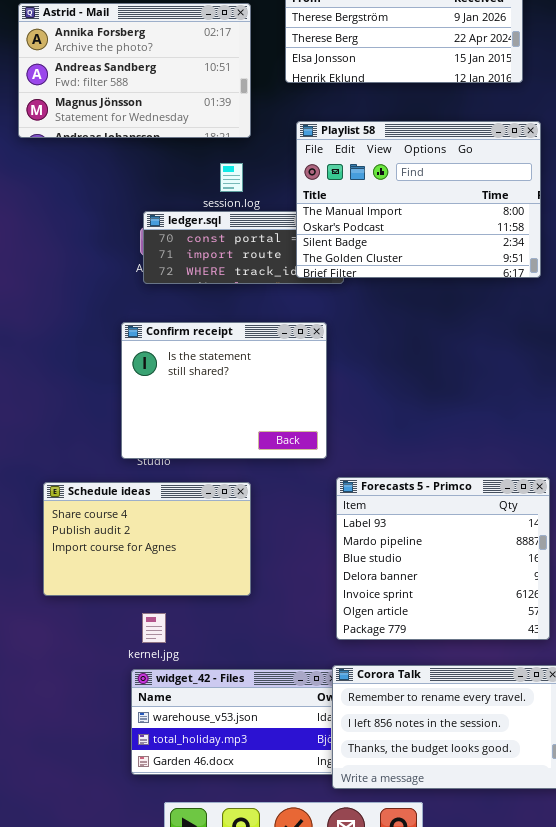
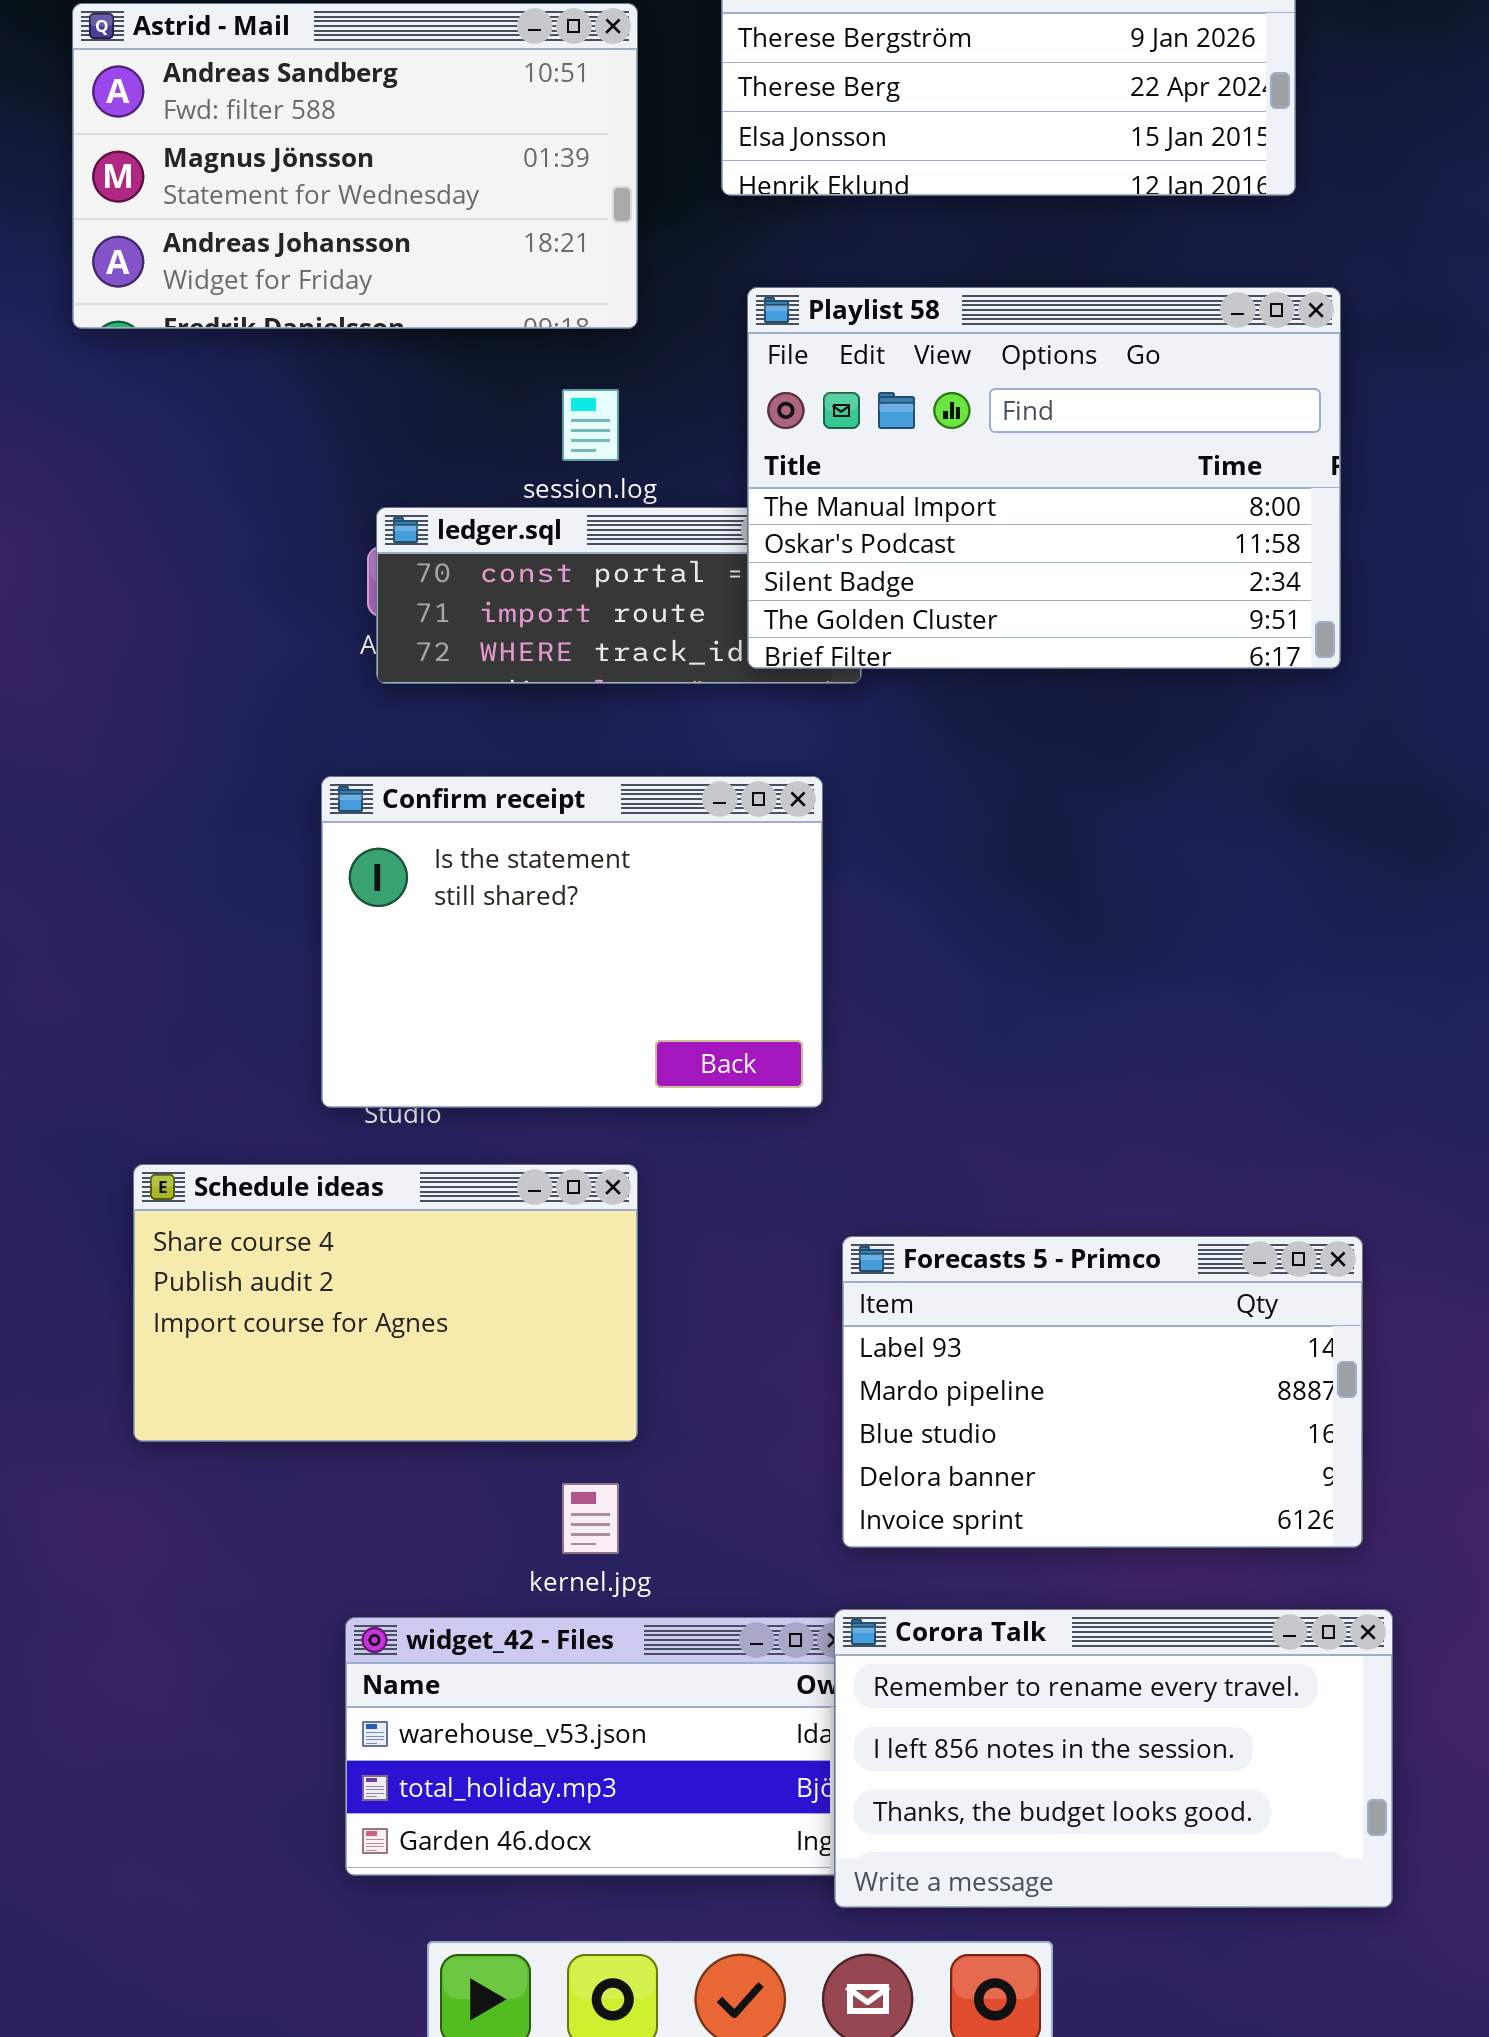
Astrid - Mail: [18,3,251,138] -> [72,3,638,329], scrolled down 1 row
Forecasts 5 - Primco: [336,477,550,640] -> [842,1236,1363,1548], resized
kernel.jpg: [142,613,166,643] -> [562,1483,619,1554], moved

